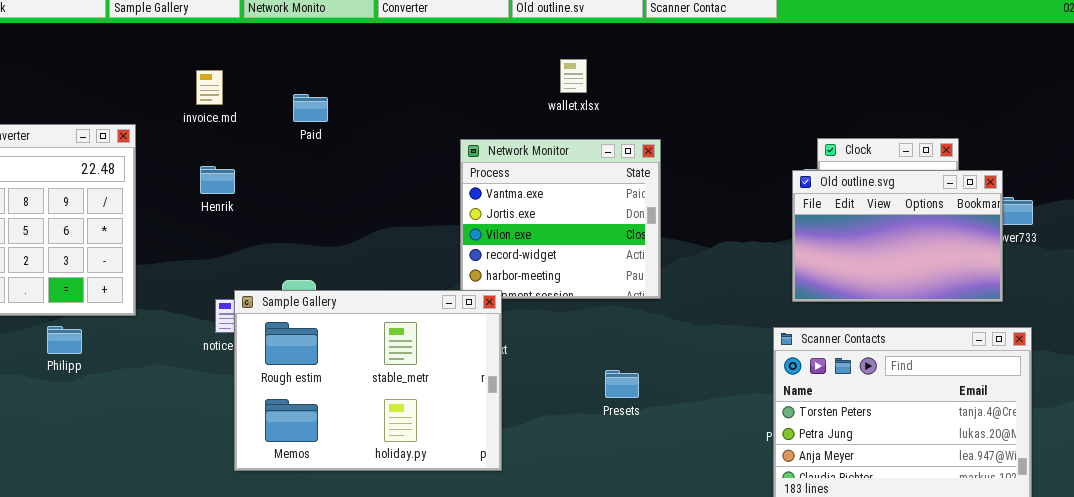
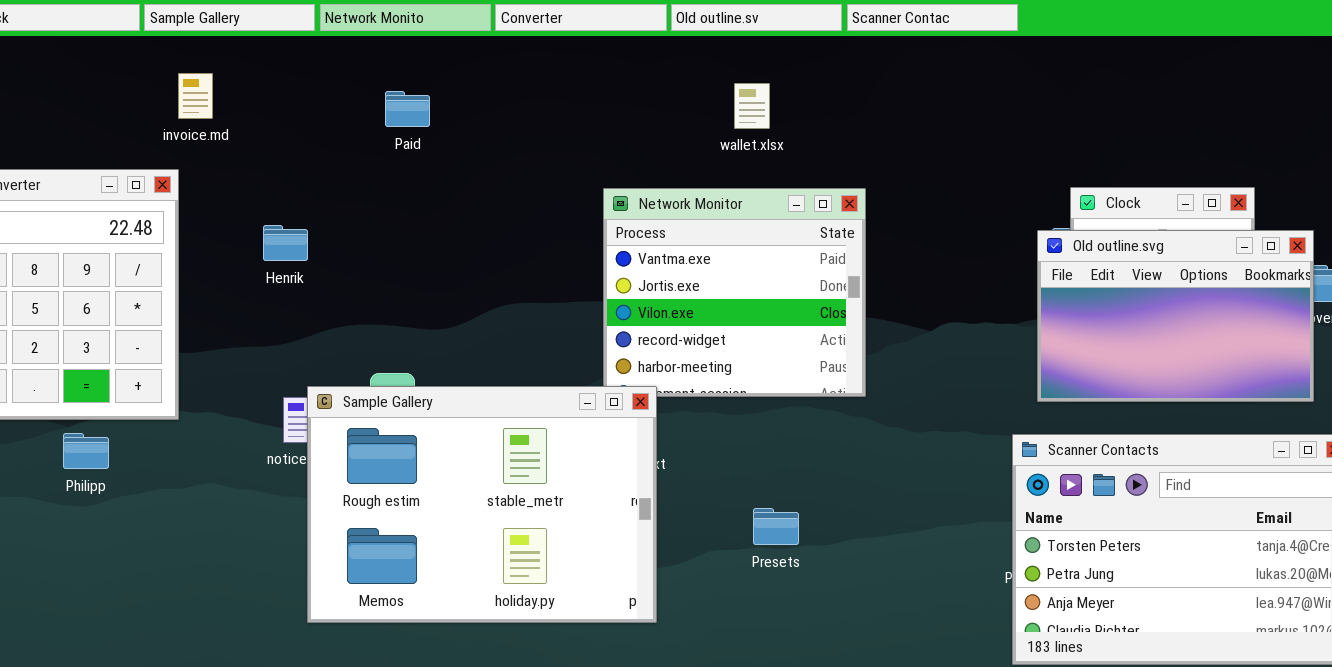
invoice.md: [196,70,223,105] -> [178,73,213,119], moved
Paid: [293,94,328,122] -> [385,91,430,127], moved
Presets: [605,370,639,398] -> [753,508,799,545], moved

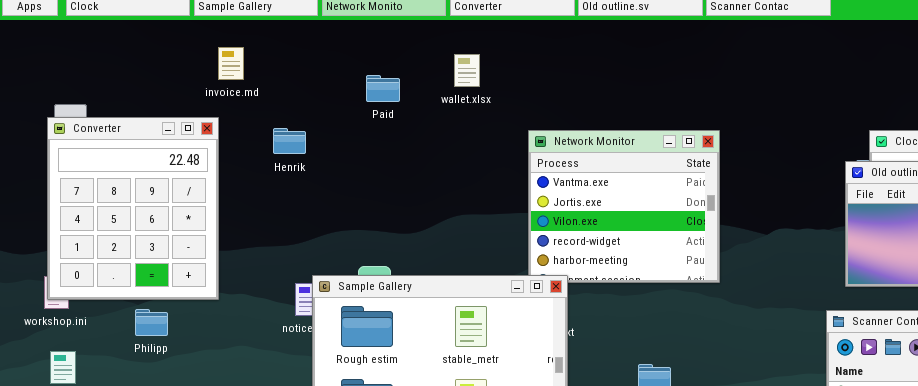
wallet.xlsx: [734,83,770,129] -> [454,54,480,87], moved
Paid: [385,91,430,127] -> [366,75,400,102], moved
Henrik: [263,225,308,261] -> [273,128,306,154], moved

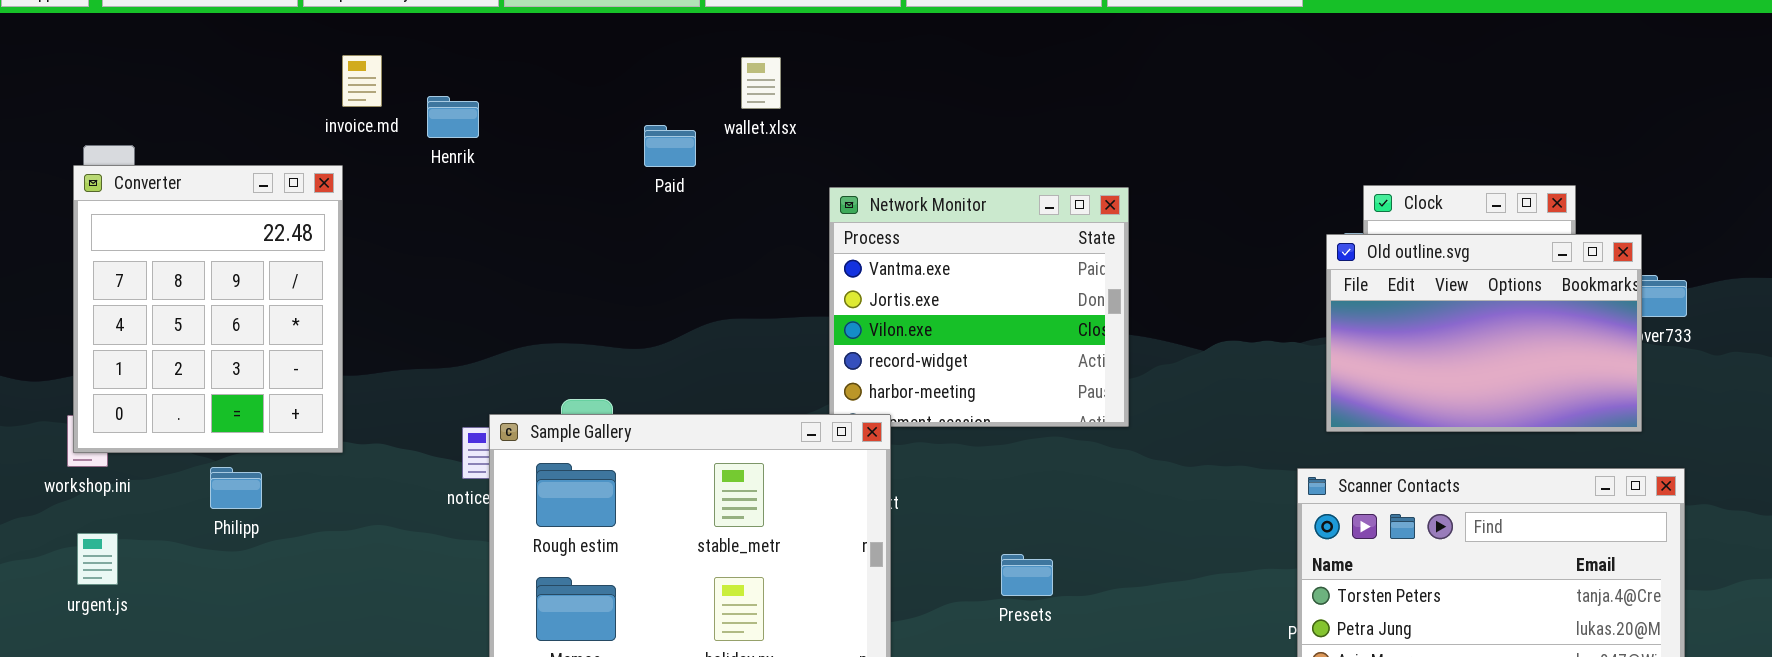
wallet.xlsx: [454,54,480,87] -> [741,57,781,109], moved
Paid: [366,75,400,102] -> [644,125,696,167], moved
Henrik: [273,128,306,154] -> [427,96,479,138], moved

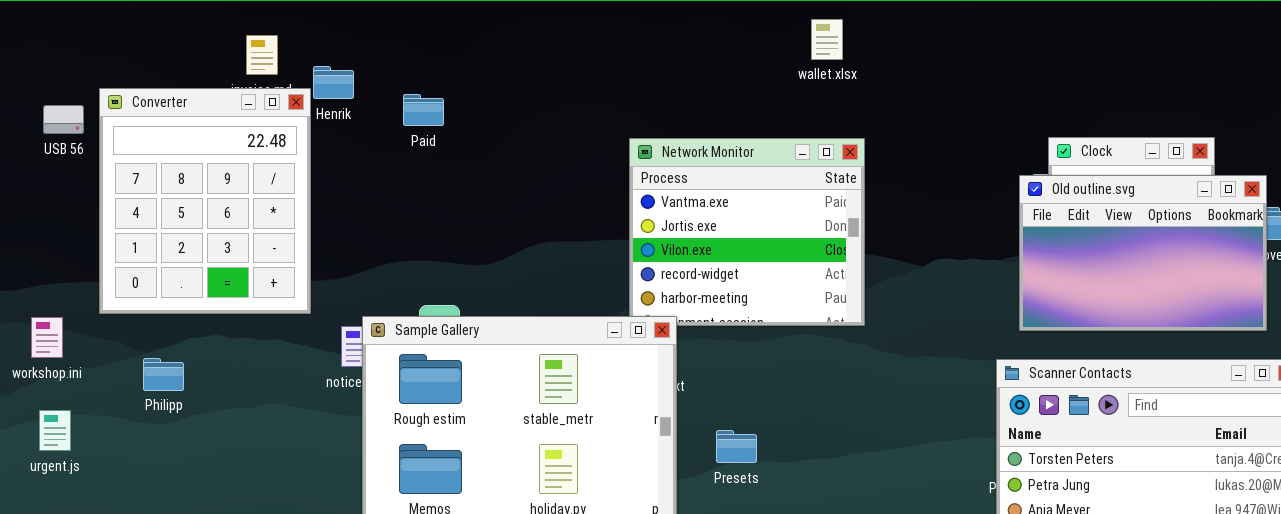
wallet.xlsx: [741,57,781,109] -> [811,19,843,60], moved
Paid: [644,125,696,167] -> [403,94,444,126], moved
Converter: [73,165,343,453] -> [99,88,311,314], moved
Presets: [1001,554,1053,596] -> [716,430,757,463], moved

